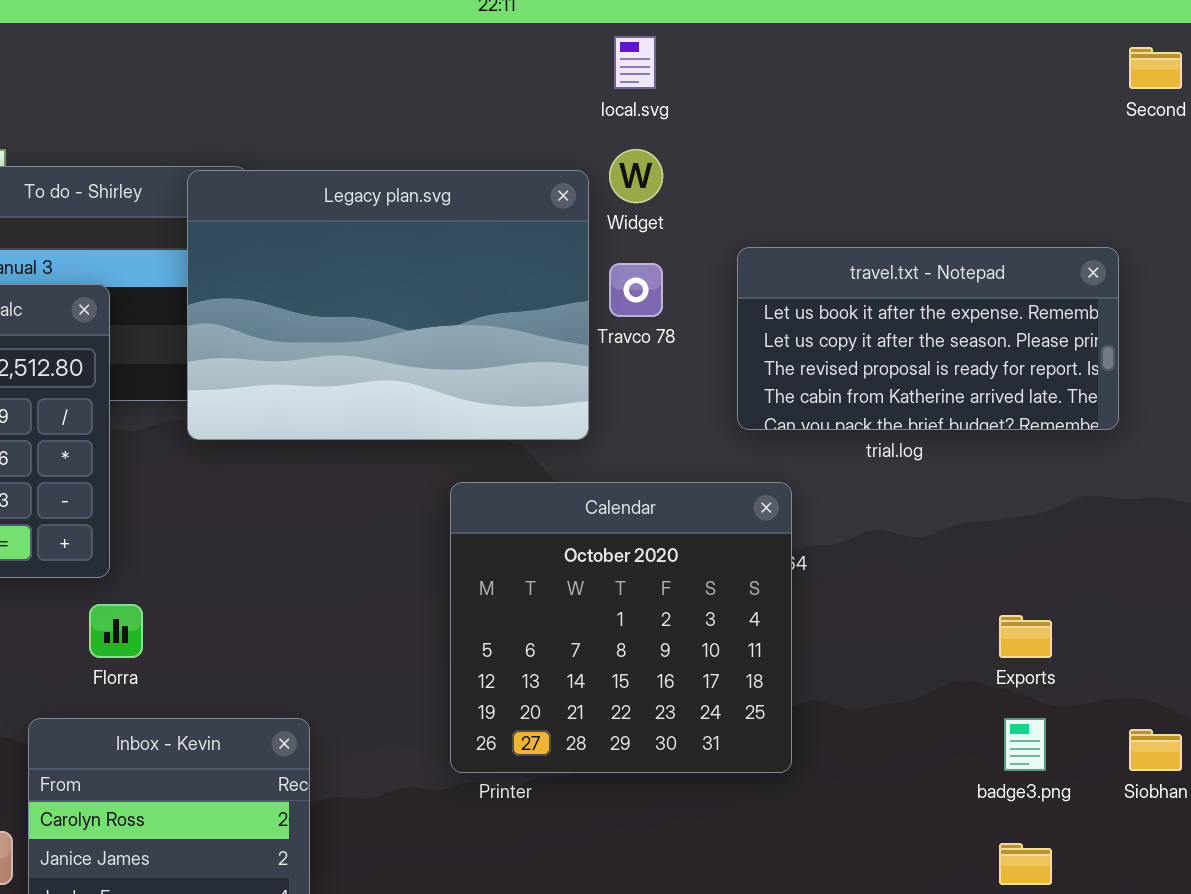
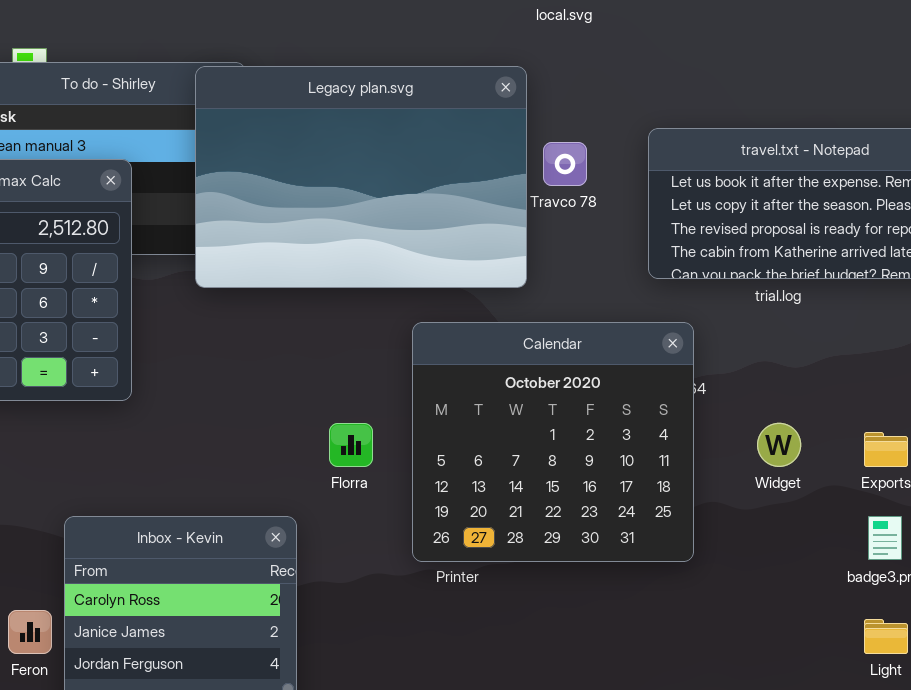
Widget: [609,149,663,203] -> [757,423,801,467], moved
Florra: [89,604,143,658] -> [329,423,373,467], moved

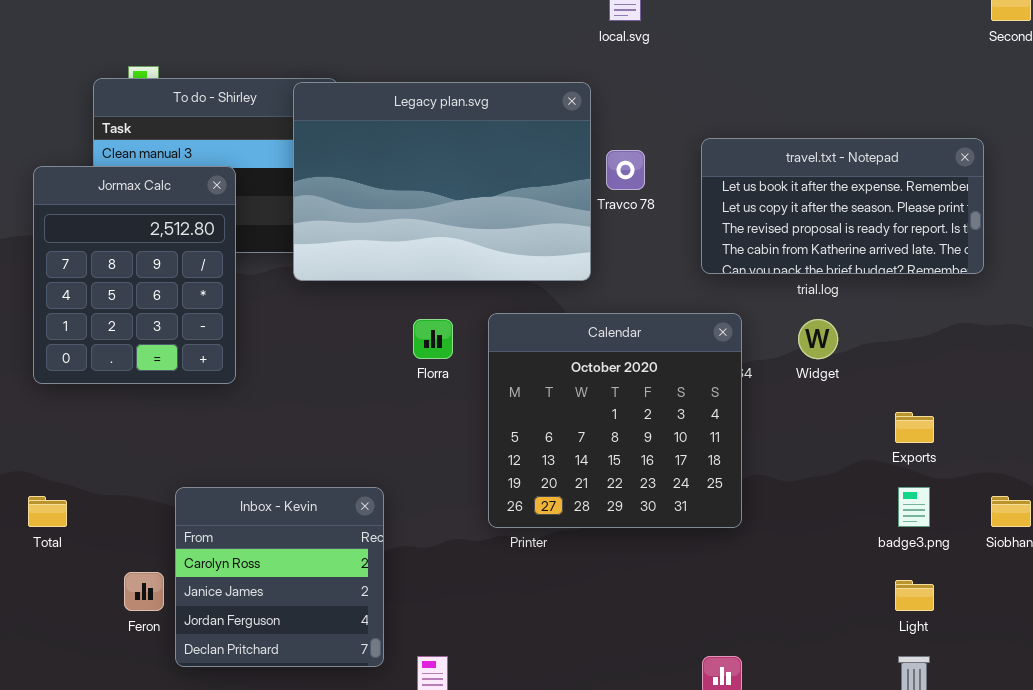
Florra: [329,423,373,467] -> [413,319,453,359], moved
Widget: [757,423,801,467] -> [798,319,838,359], moved

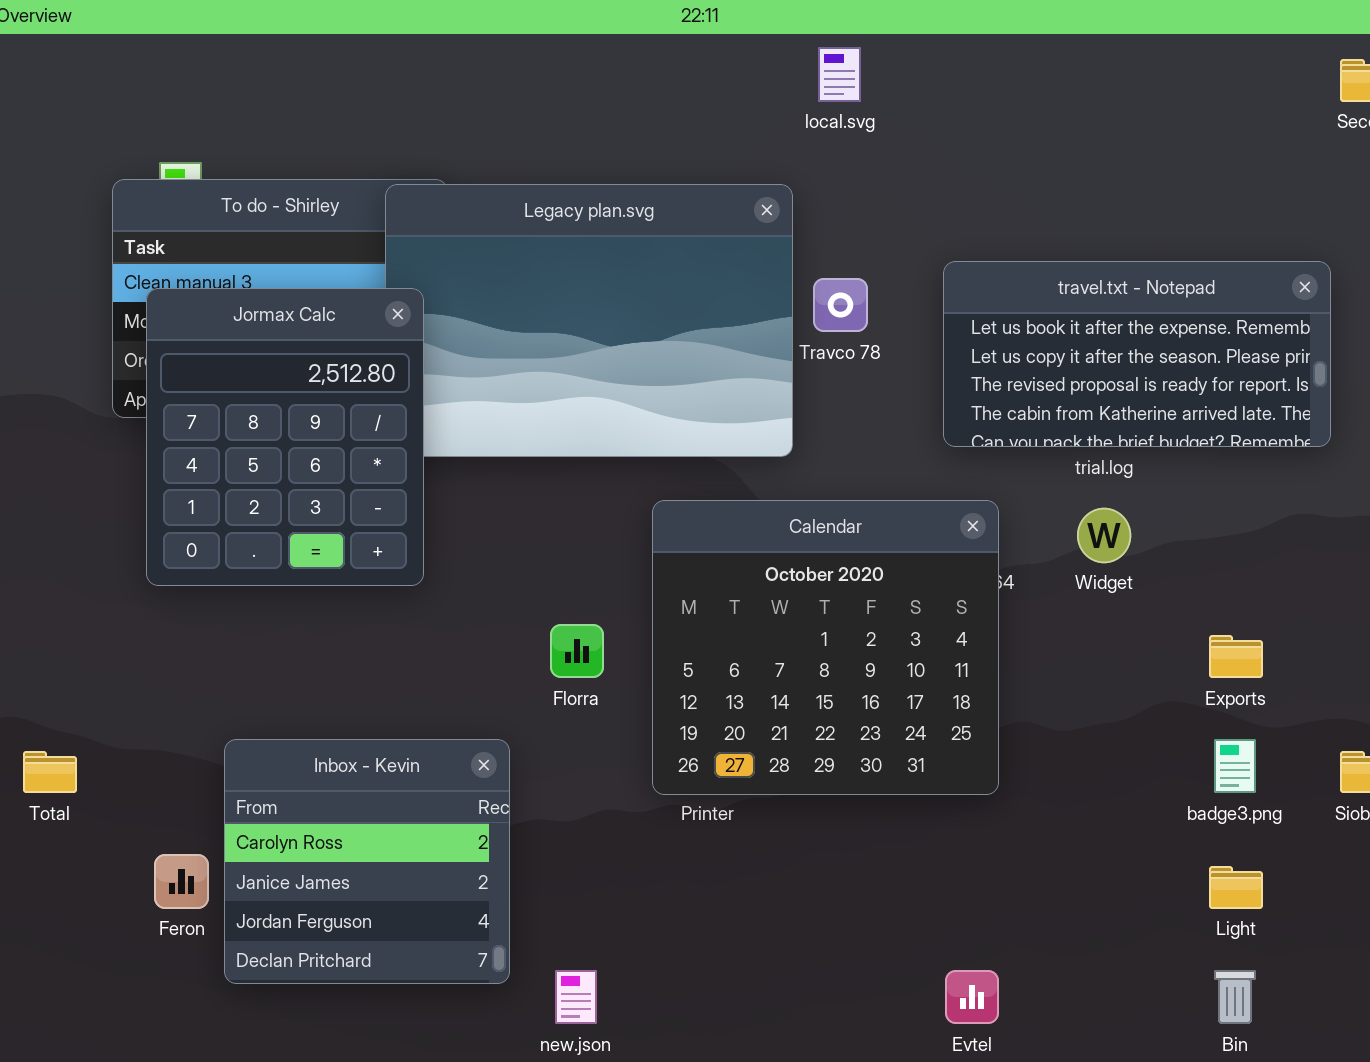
Jormax Calc: [33,166,236,384] -> [146,288,424,586], moved
Florra: [413,319,453,359] -> [550,624,604,678], moved

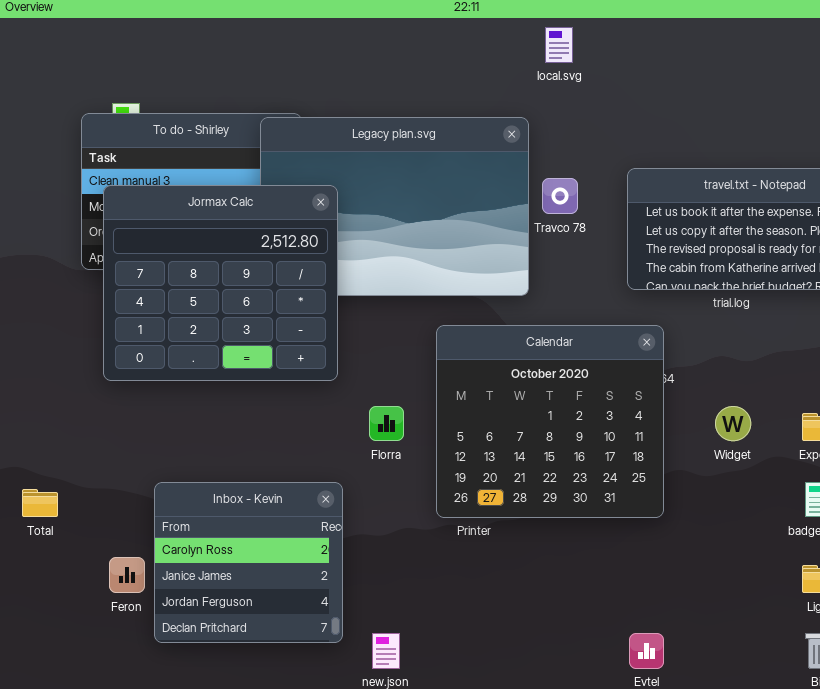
Jormax Calc: [146,288,424,586] -> [103,185,338,381], resized
Widget: [1077,508,1131,563] -> [715,406,751,441], moved

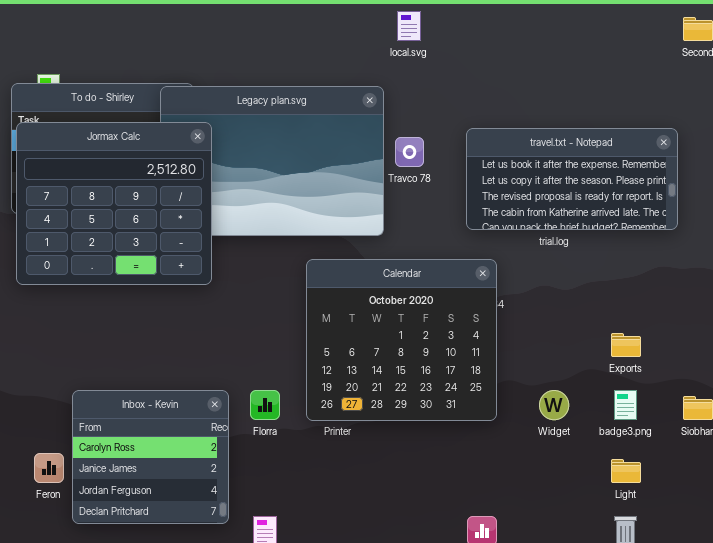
Jormax Calc: [103,185,338,381] -> [16,122,212,285], moved
Florra: [369,406,404,441] -> [250,390,280,420], moved
Widget: [715,406,751,441] -> [539,390,569,420], moved

